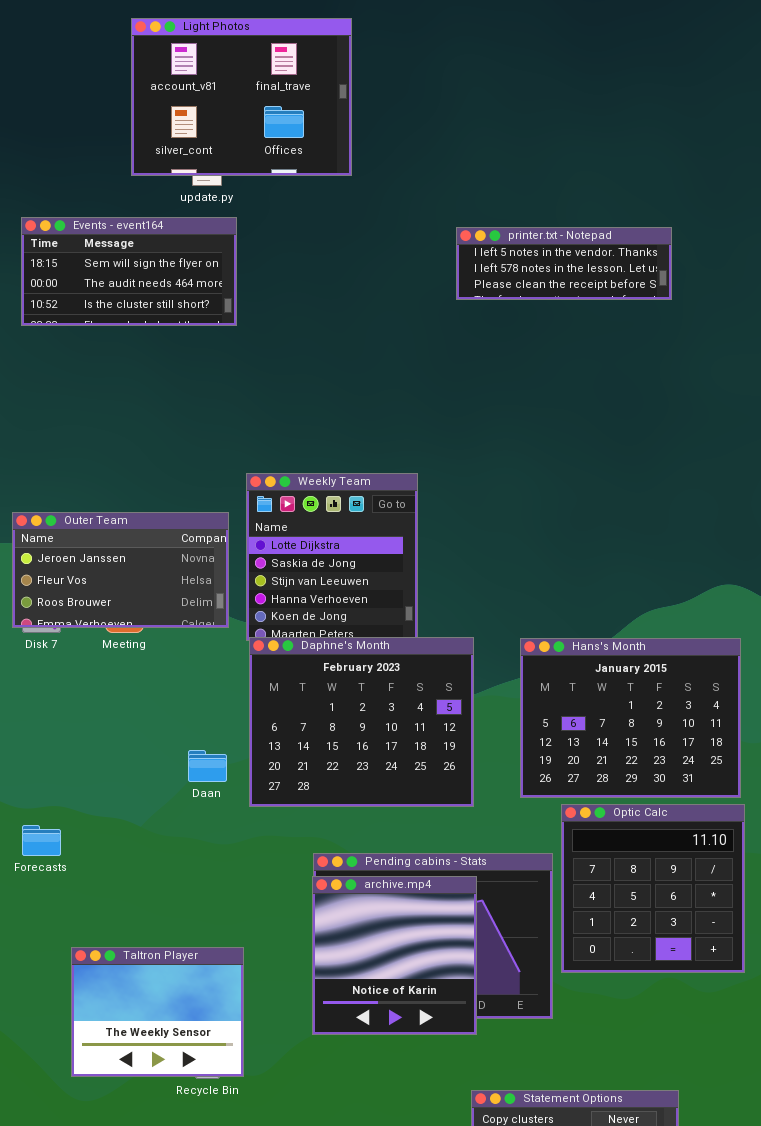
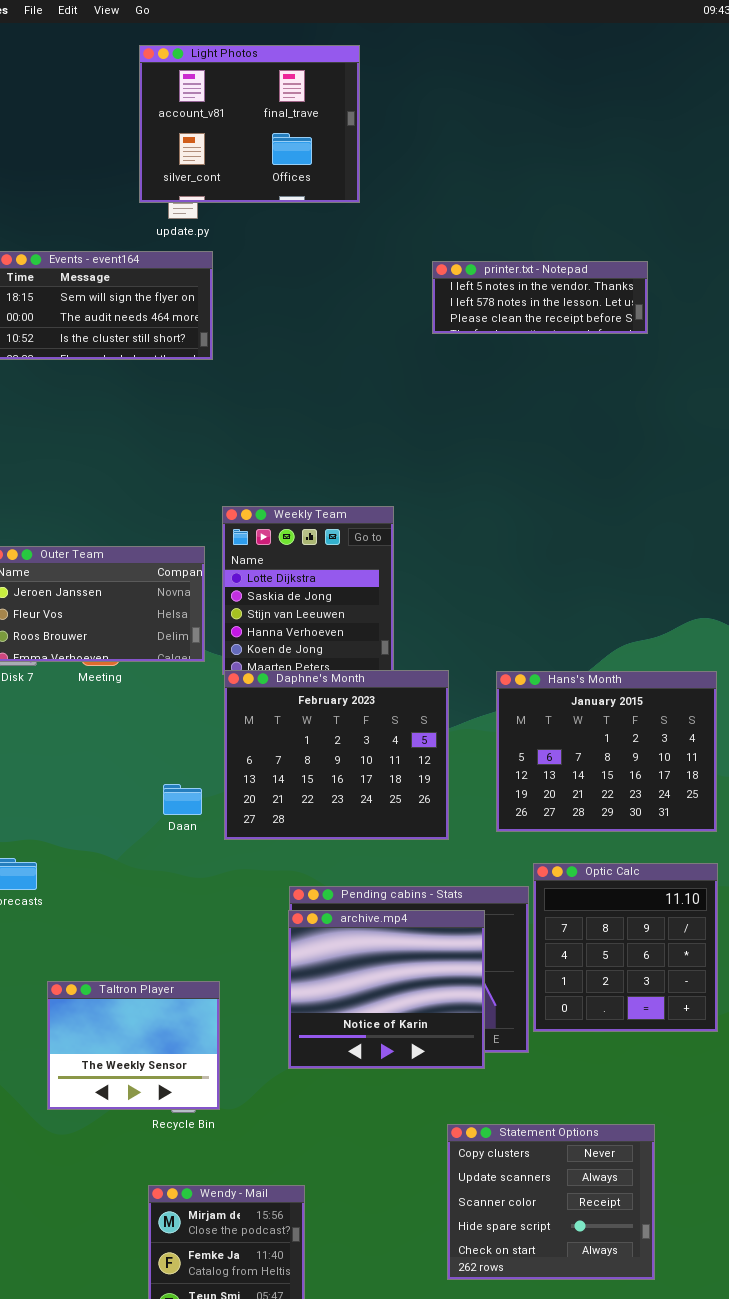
Light Photos: [131,18,352,176] -> [139,45,360,203], moved
Optic Calc: [561,804,745,973] -> [533,863,718,1032], moved
archive.mp4: [312,876,477,1035] -> [288,910,485,1069], resized

